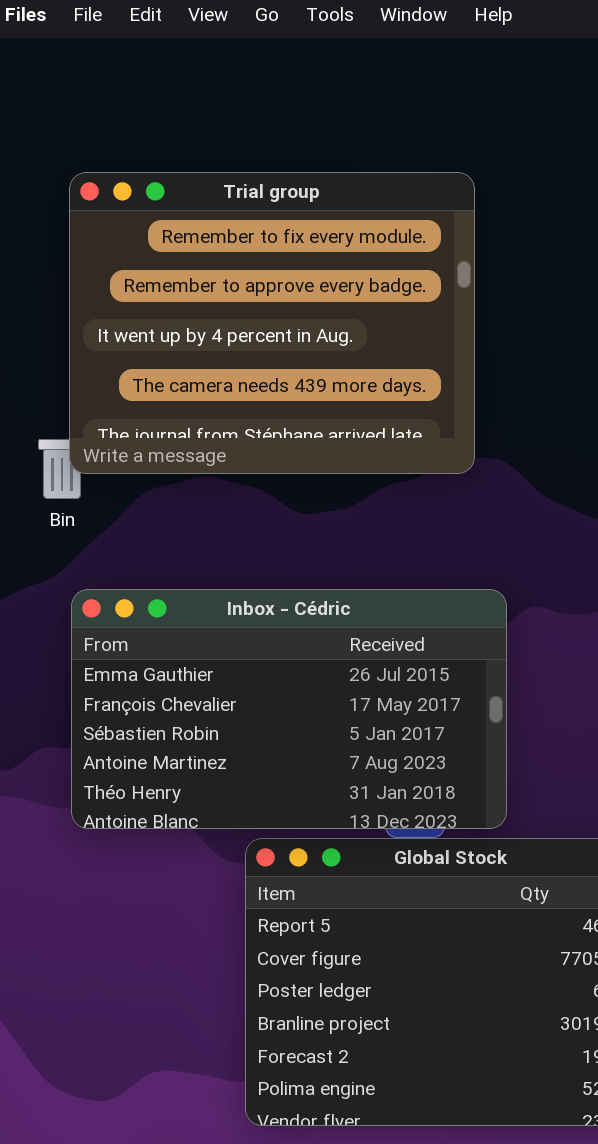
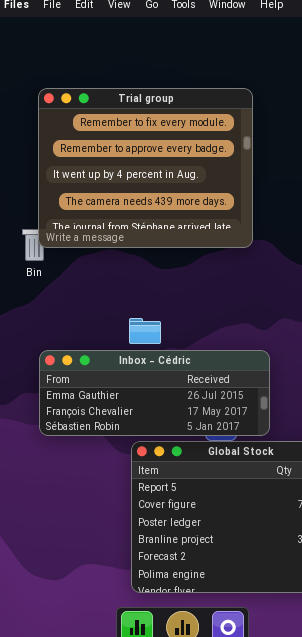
Inbox - Cédric: [71,589,507,829] -> [39,350,270,436], resized

